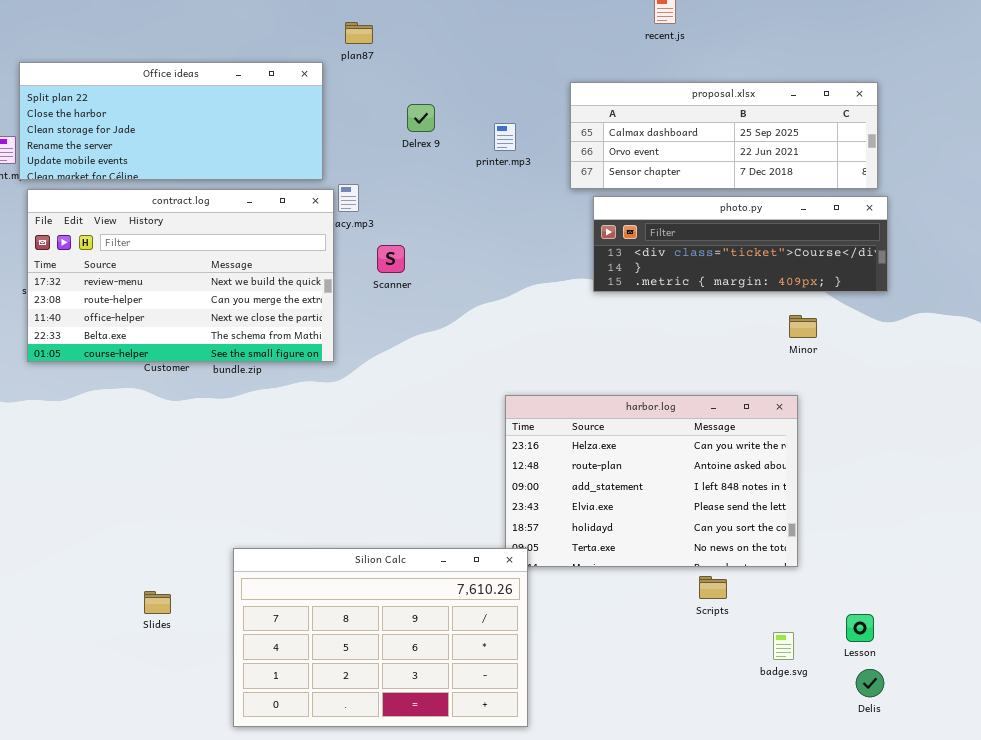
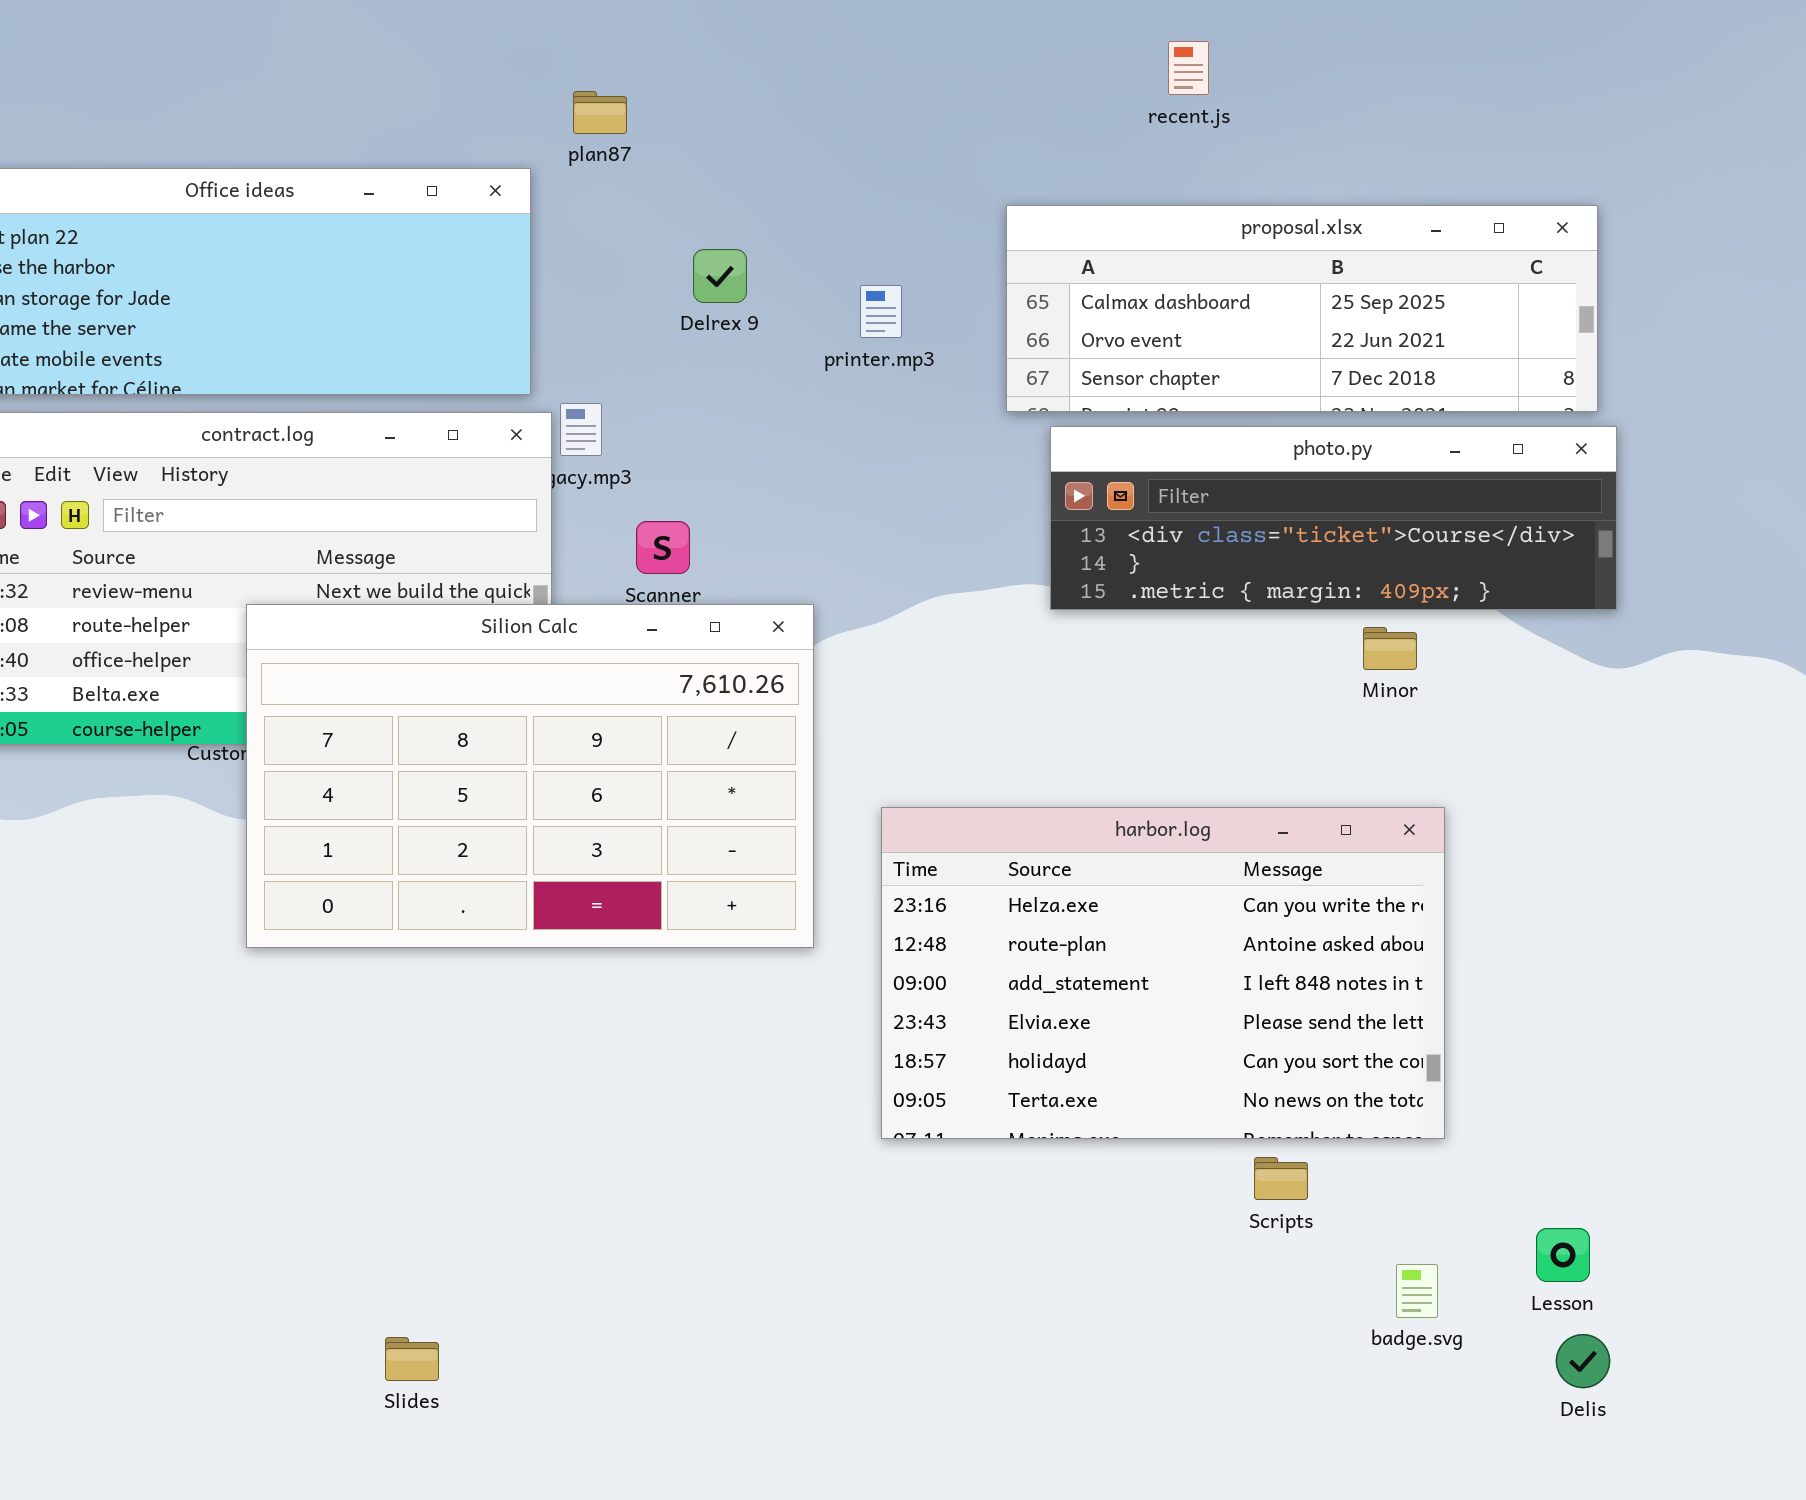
Minor: [789,315,817,338] -> [1363,627,1417,670], moved
Silion Calc: [233,548,528,727] -> [246,604,814,948], moved
Slides: [144,591,171,614] -> [385,1337,439,1381], moved

